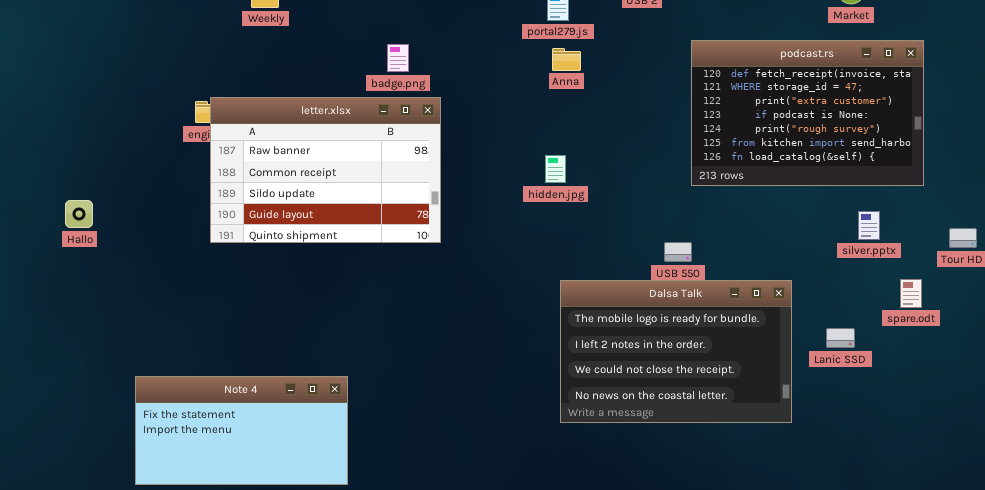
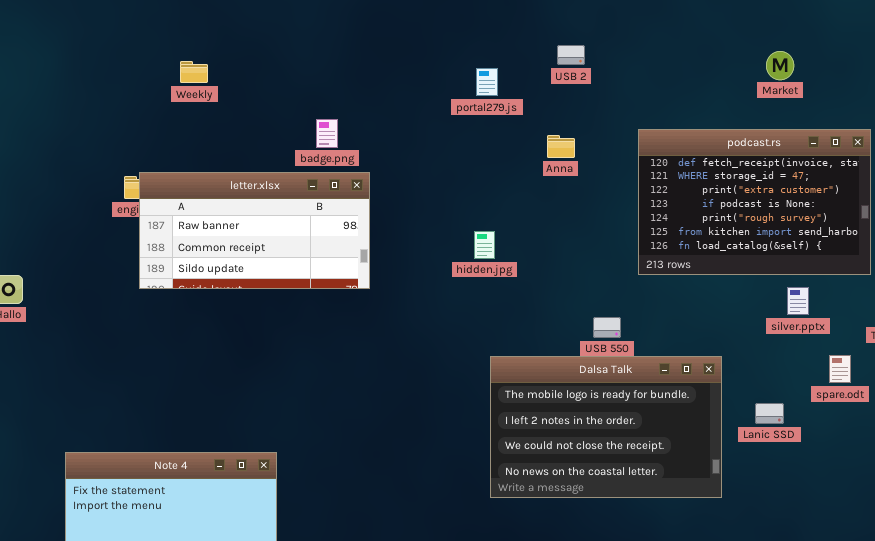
podcast.rs: [691,40,924,186] -> [638,129,871,275], moved
Anna: [552,48,581,71] -> [547,135,575,158], moved
letter.xlsx: [210,97,441,243] -> [139,172,370,289], resized

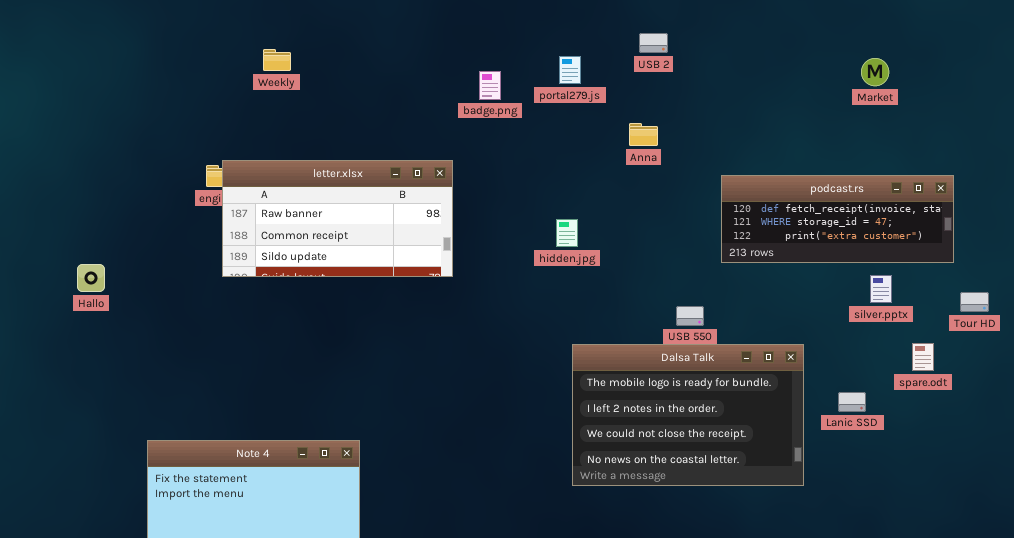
Market: [766,51,794,80] -> [861,58,889,86], moved
badge.png: [316,119,338,148] -> [479,71,501,100], moved
podcast.rs: [638,129,871,275] -> [721,175,954,263], resized

